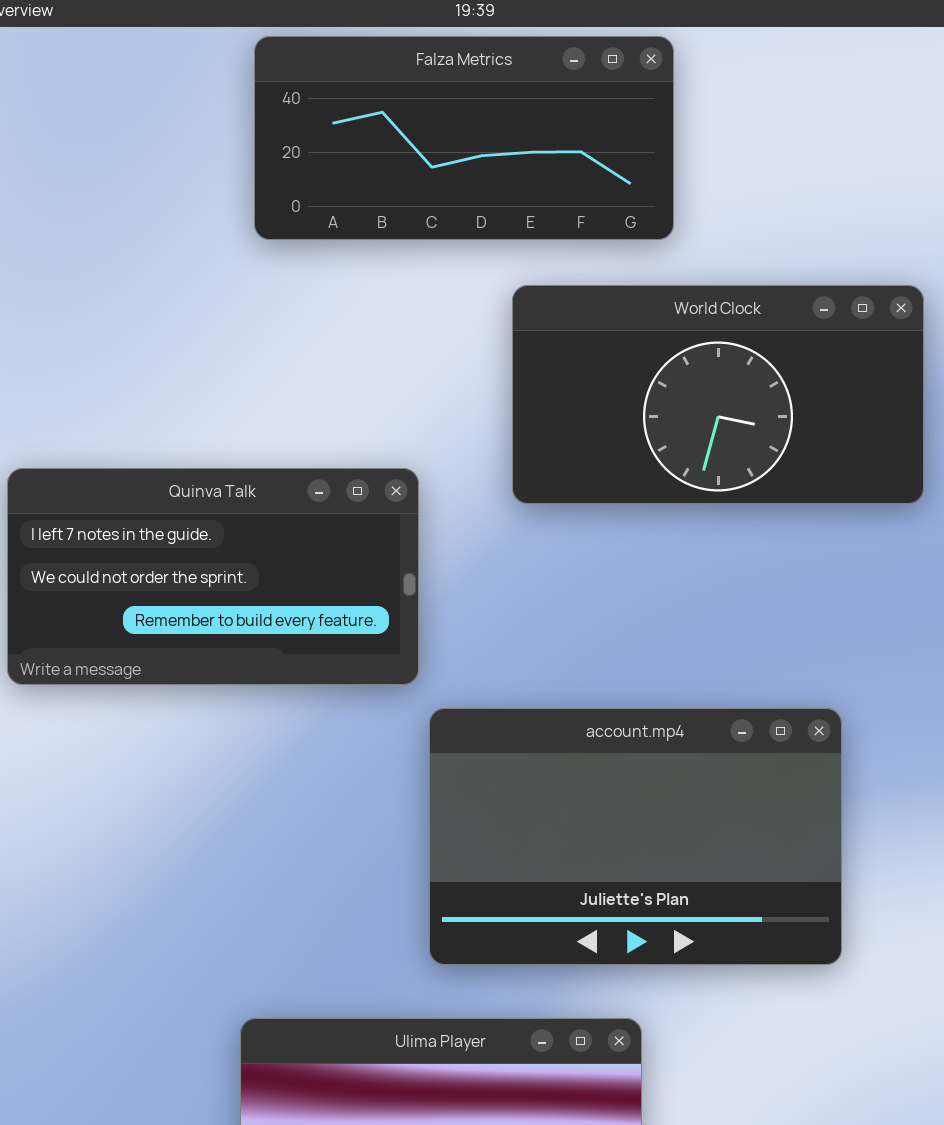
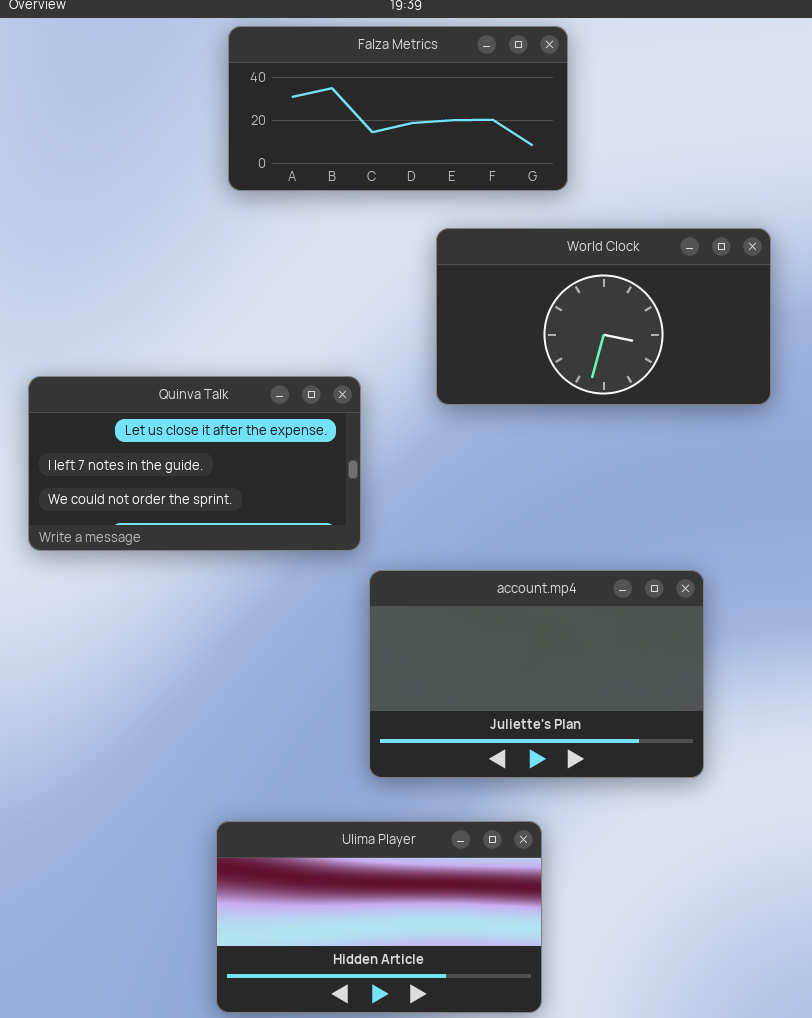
Quinva Talk: [7,468,419,685] -> [28,376,361,551], scrolled up 1 row

